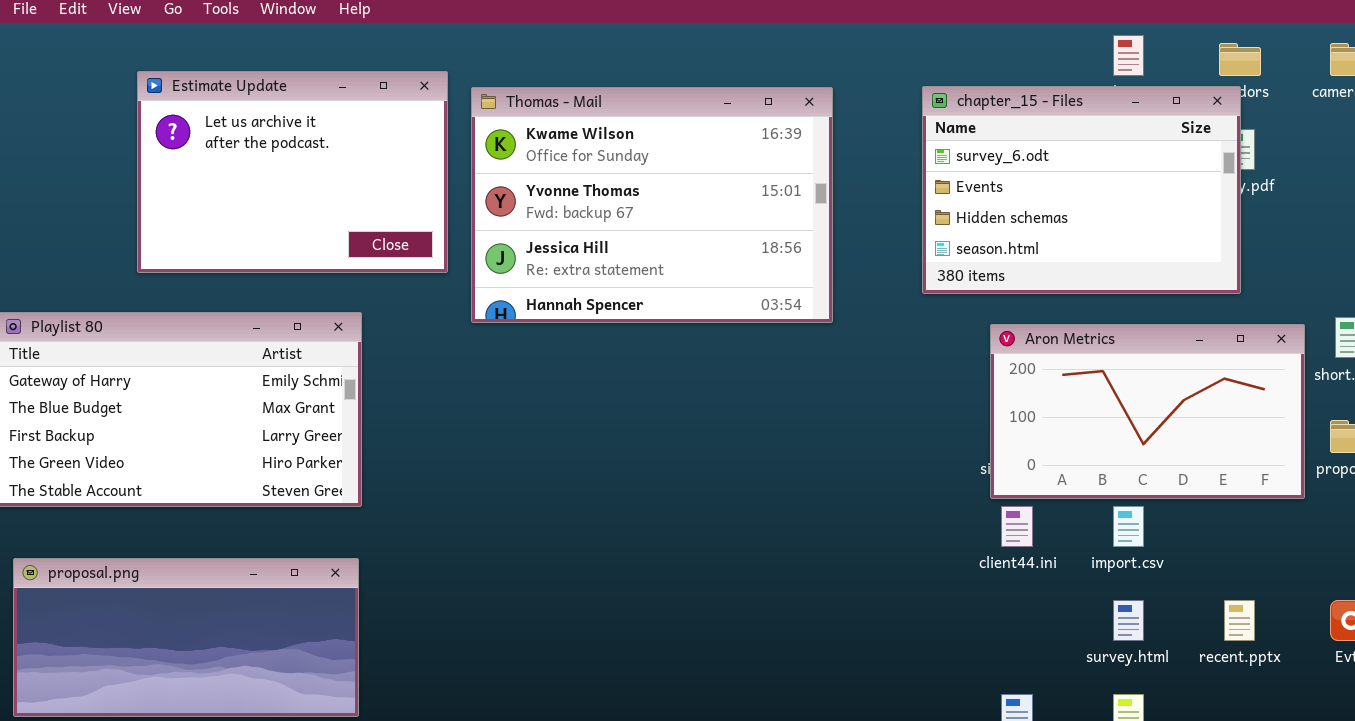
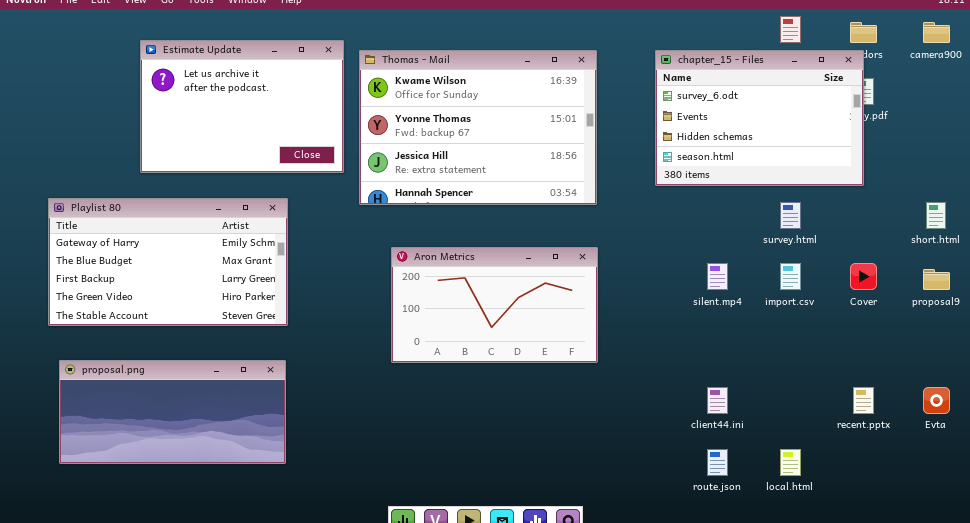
Aron Metrics: [990,324,1305,499] -> [391,247,598,363], moved
client44.ini: [1001,506,1033,547] -> [707,387,728,414], moved
import.csv: [1113,506,1144,547] -> [780,263,801,290], moved
survey.html: [1113,600,1144,641] -> [780,202,801,229], moved

